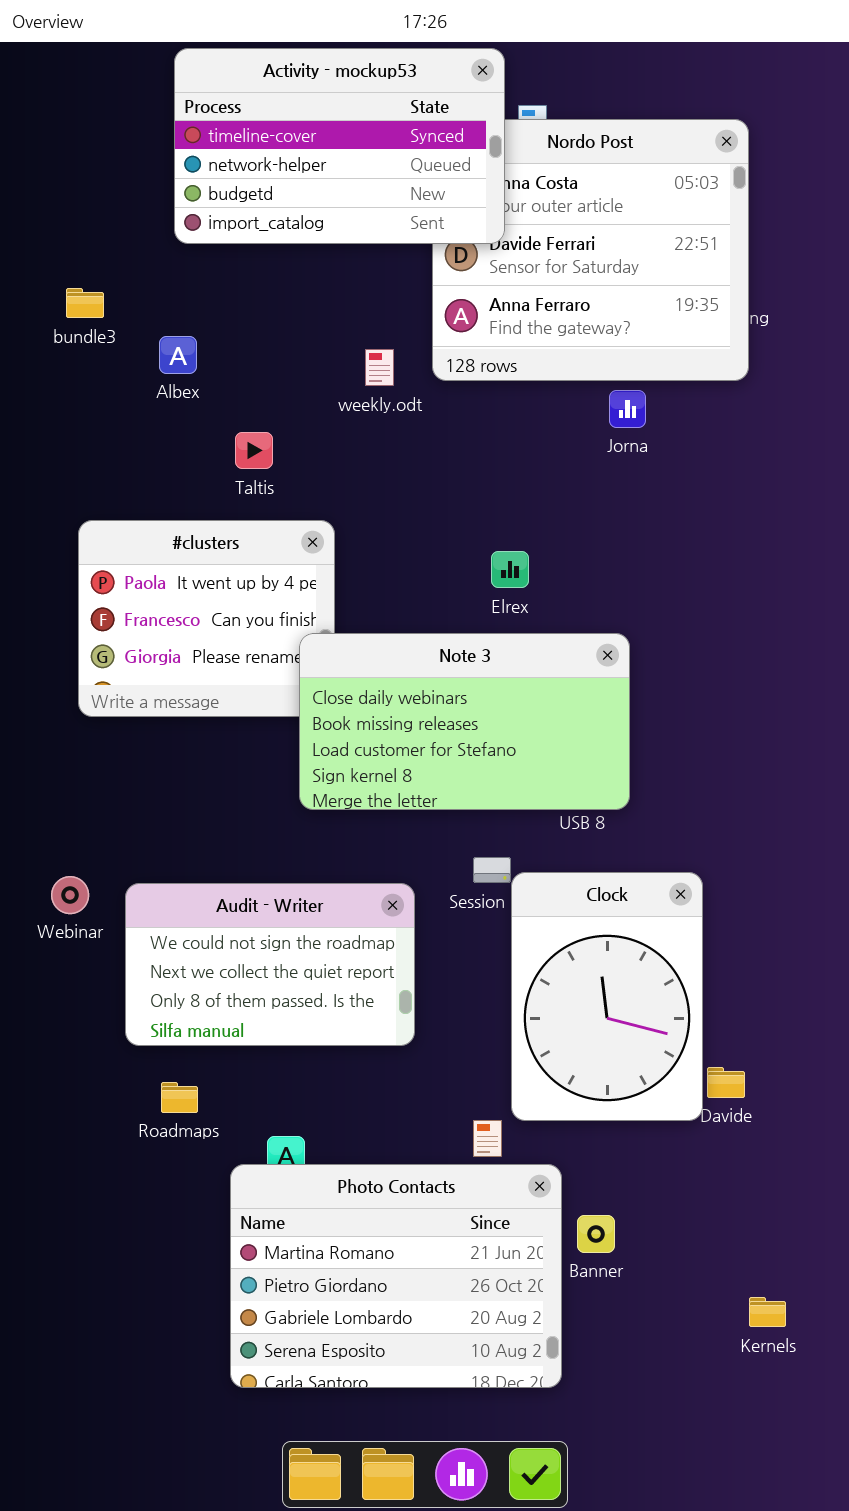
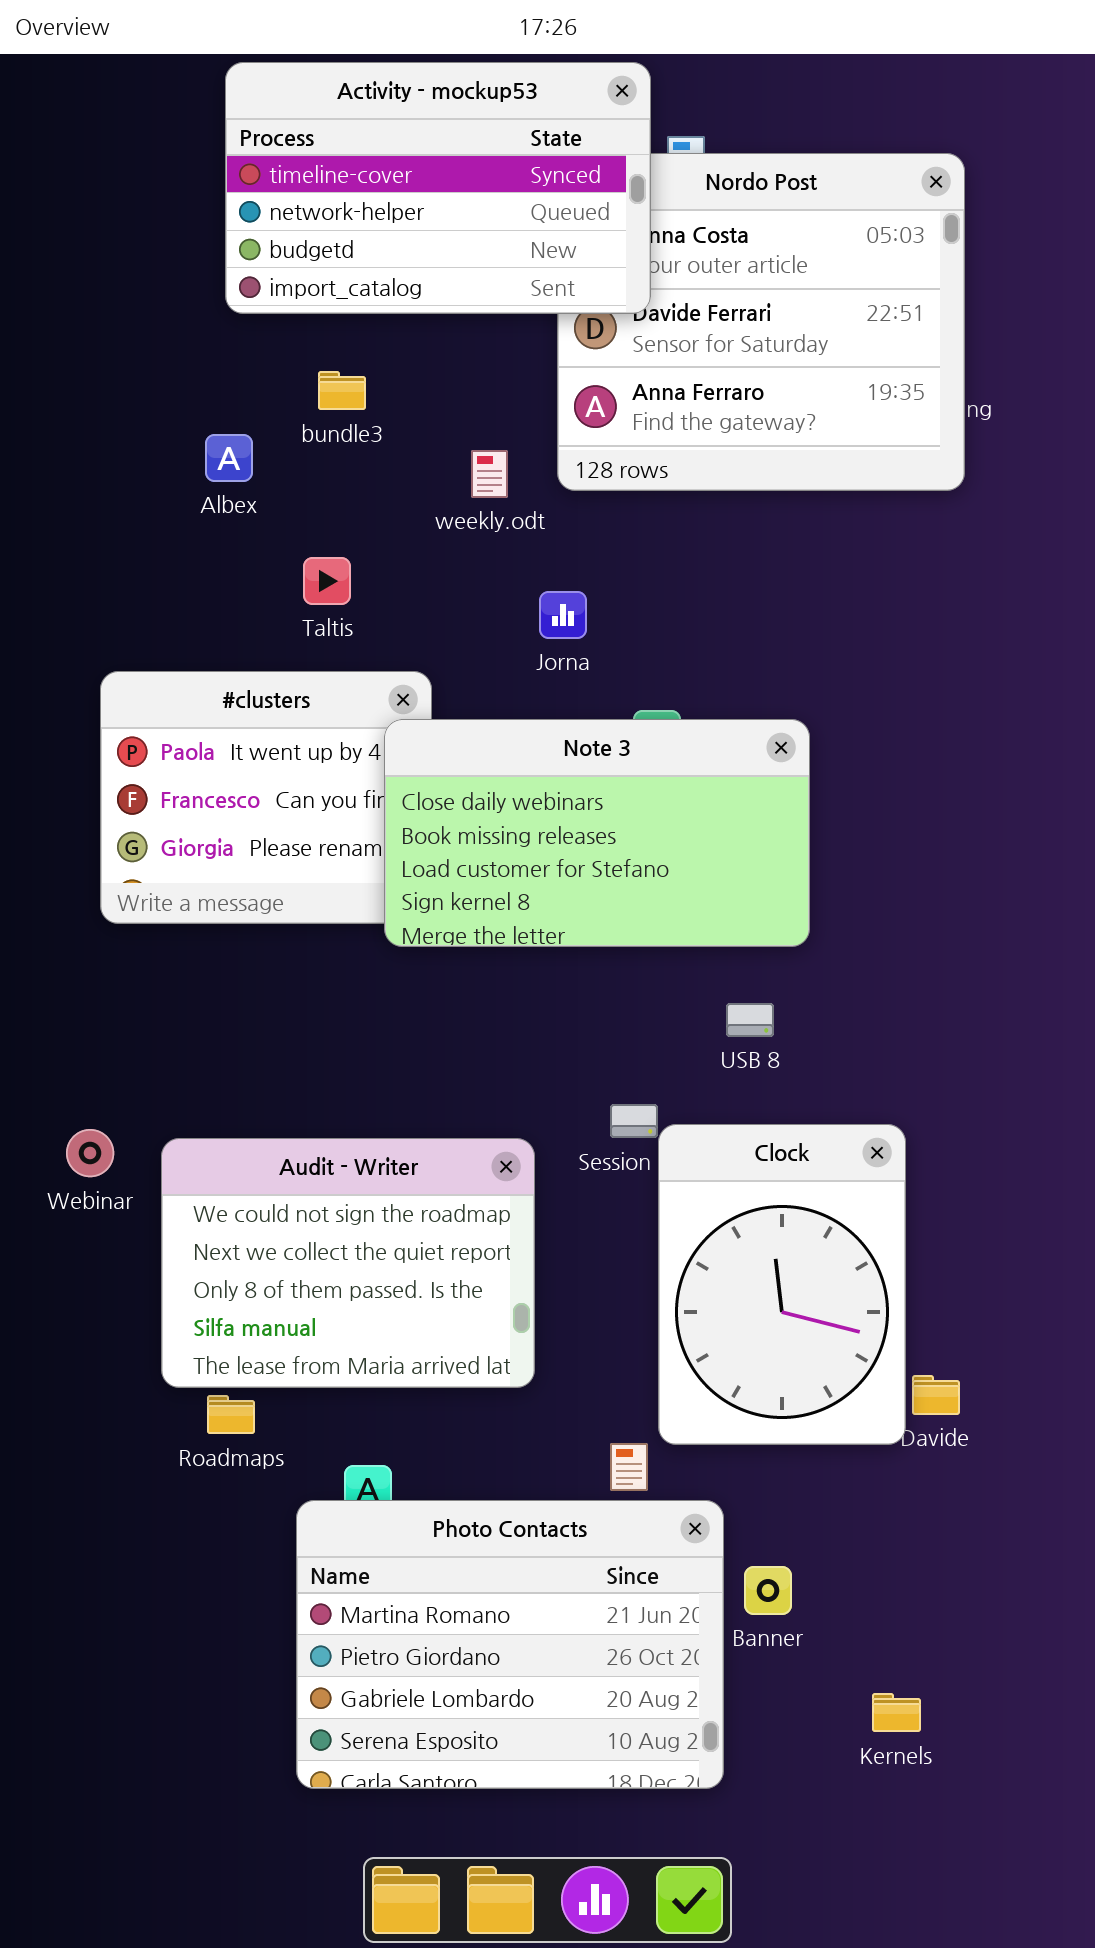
bundle3: [66,288,104,318] -> [318,371,366,410], moved
Jorna: [609,390,646,428] -> [539,591,587,639], moved
Note 3: [299,633,630,810] -> [384,719,810,947], moved
Audit - Writer: [125,883,415,1046] -> [161,1138,535,1388], resized
Kernels: [749,1297,786,1327] -> [872,1693,921,1732], moved

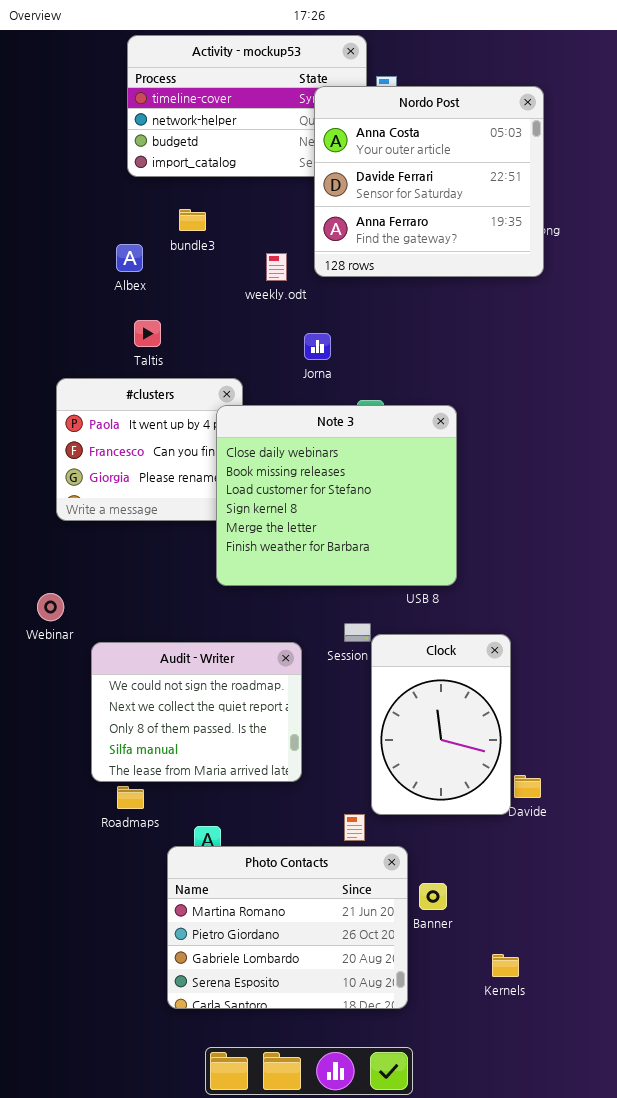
Nordo Post: [557,153,965,491] -> [314,86,544,277], raised
Taltis: [303,557,351,605] -> [134,320,161,347], moved
Note 3: [384,719,810,947] -> [216,405,457,586], resized
Webinar: [66,1129,114,1177] -> [37,593,64,621], moved

